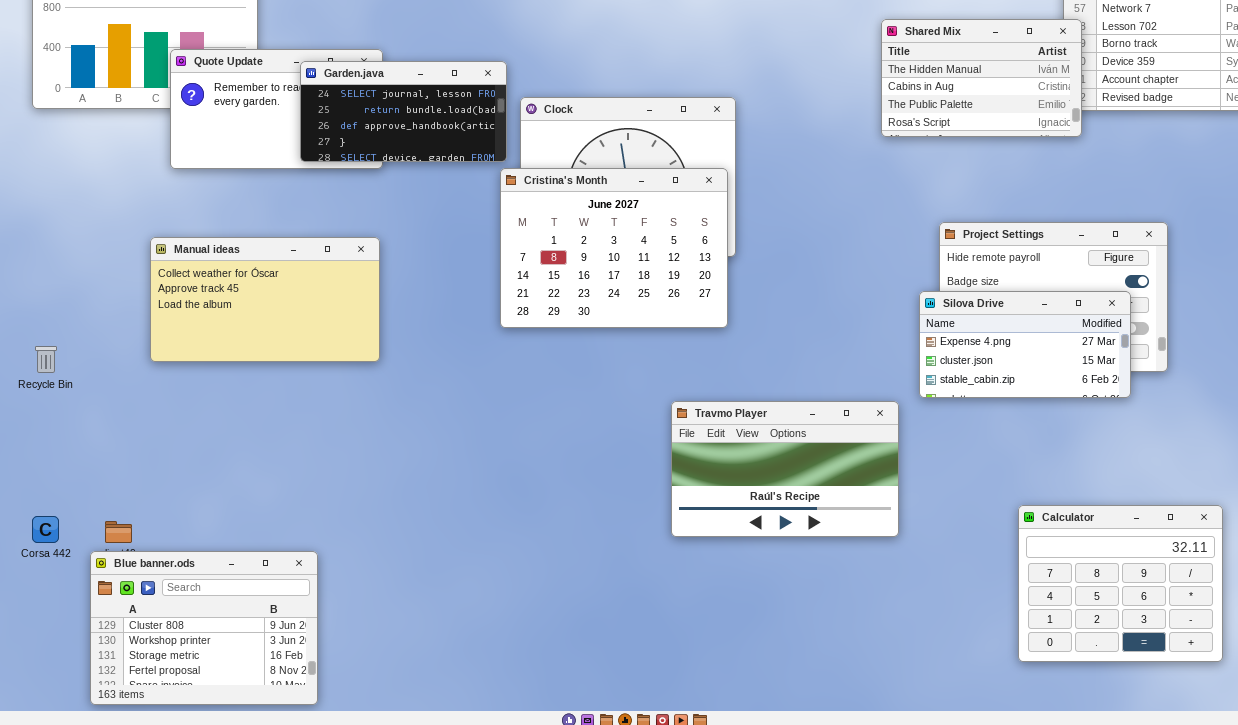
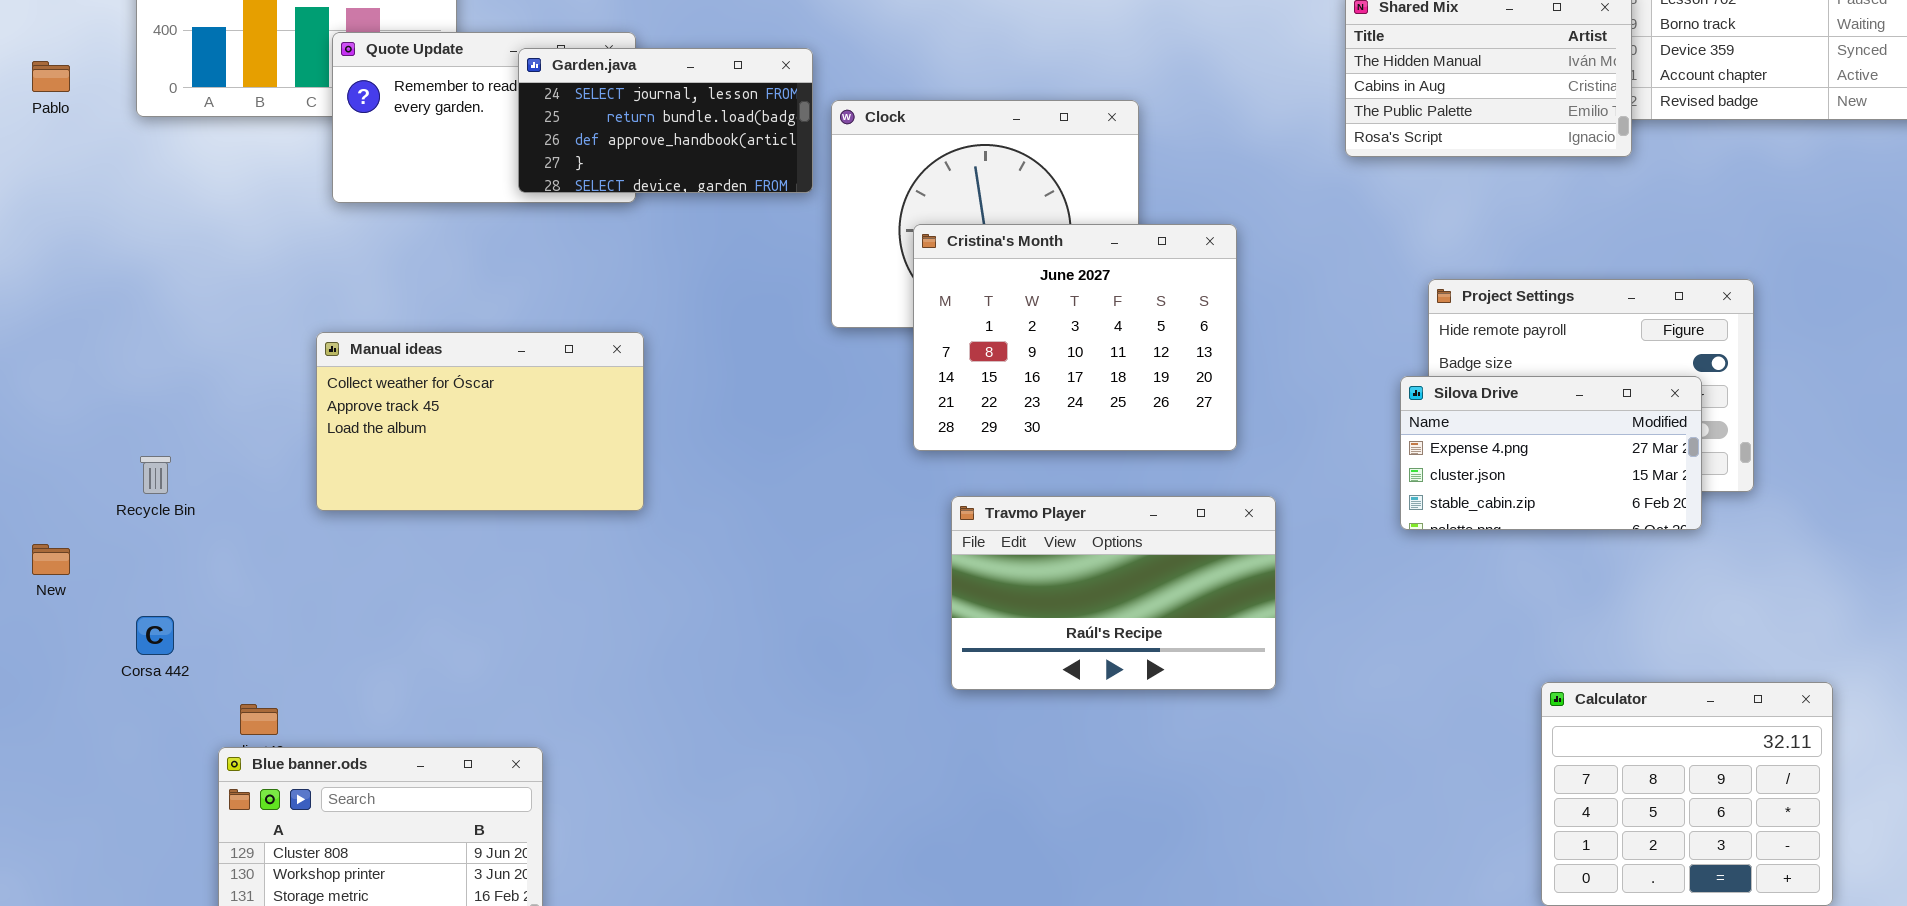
Cristina's Month: [500,168,728,328] -> [913,224,1237,451], moved
Manual ideas: [150,237,380,362] -> [316,332,644,511], moved
Travmo Player: [671,401,899,537] -> [951,496,1276,690], moved
Corsa 442: [32,516,59,543] -> [136,616,174,655], moved

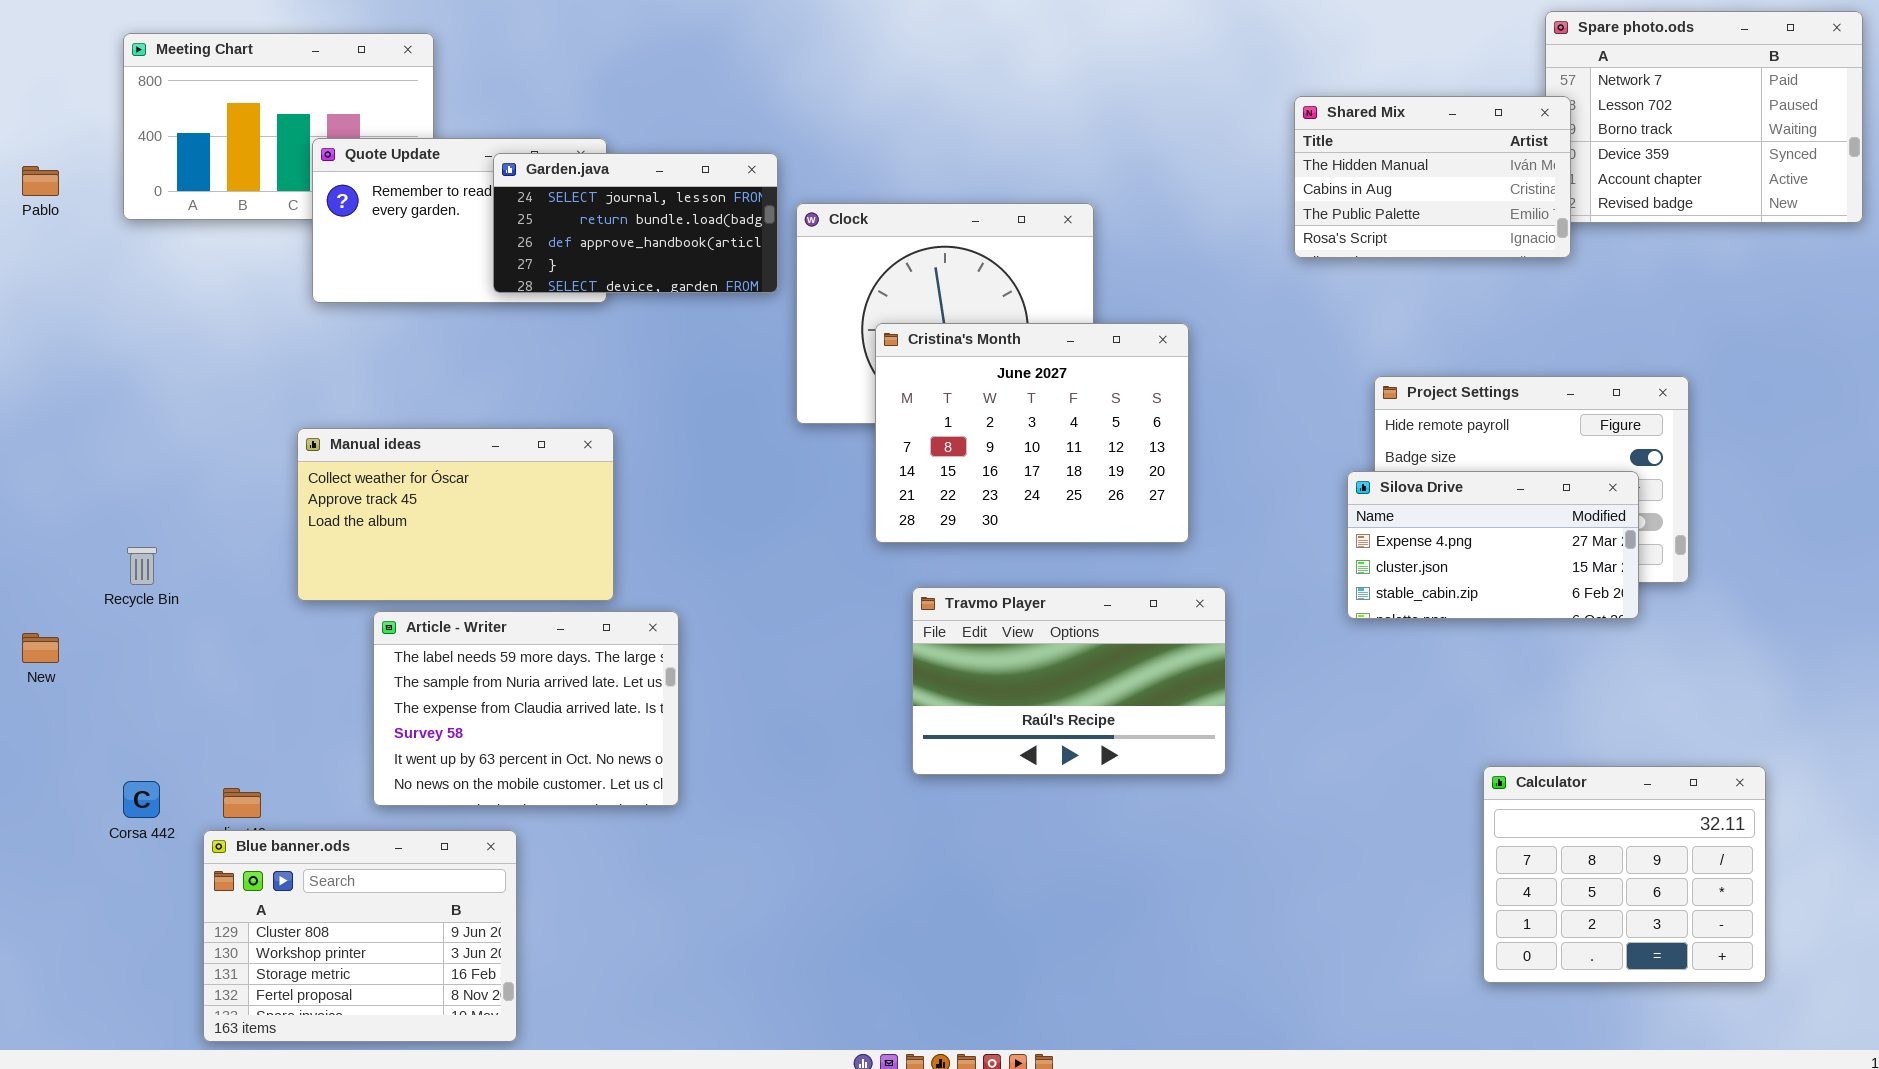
Article - Writer: none -> [373,611,679,806], opened
Corsa 442: [136,616,174,655] -> [123,781,160,818], moved

